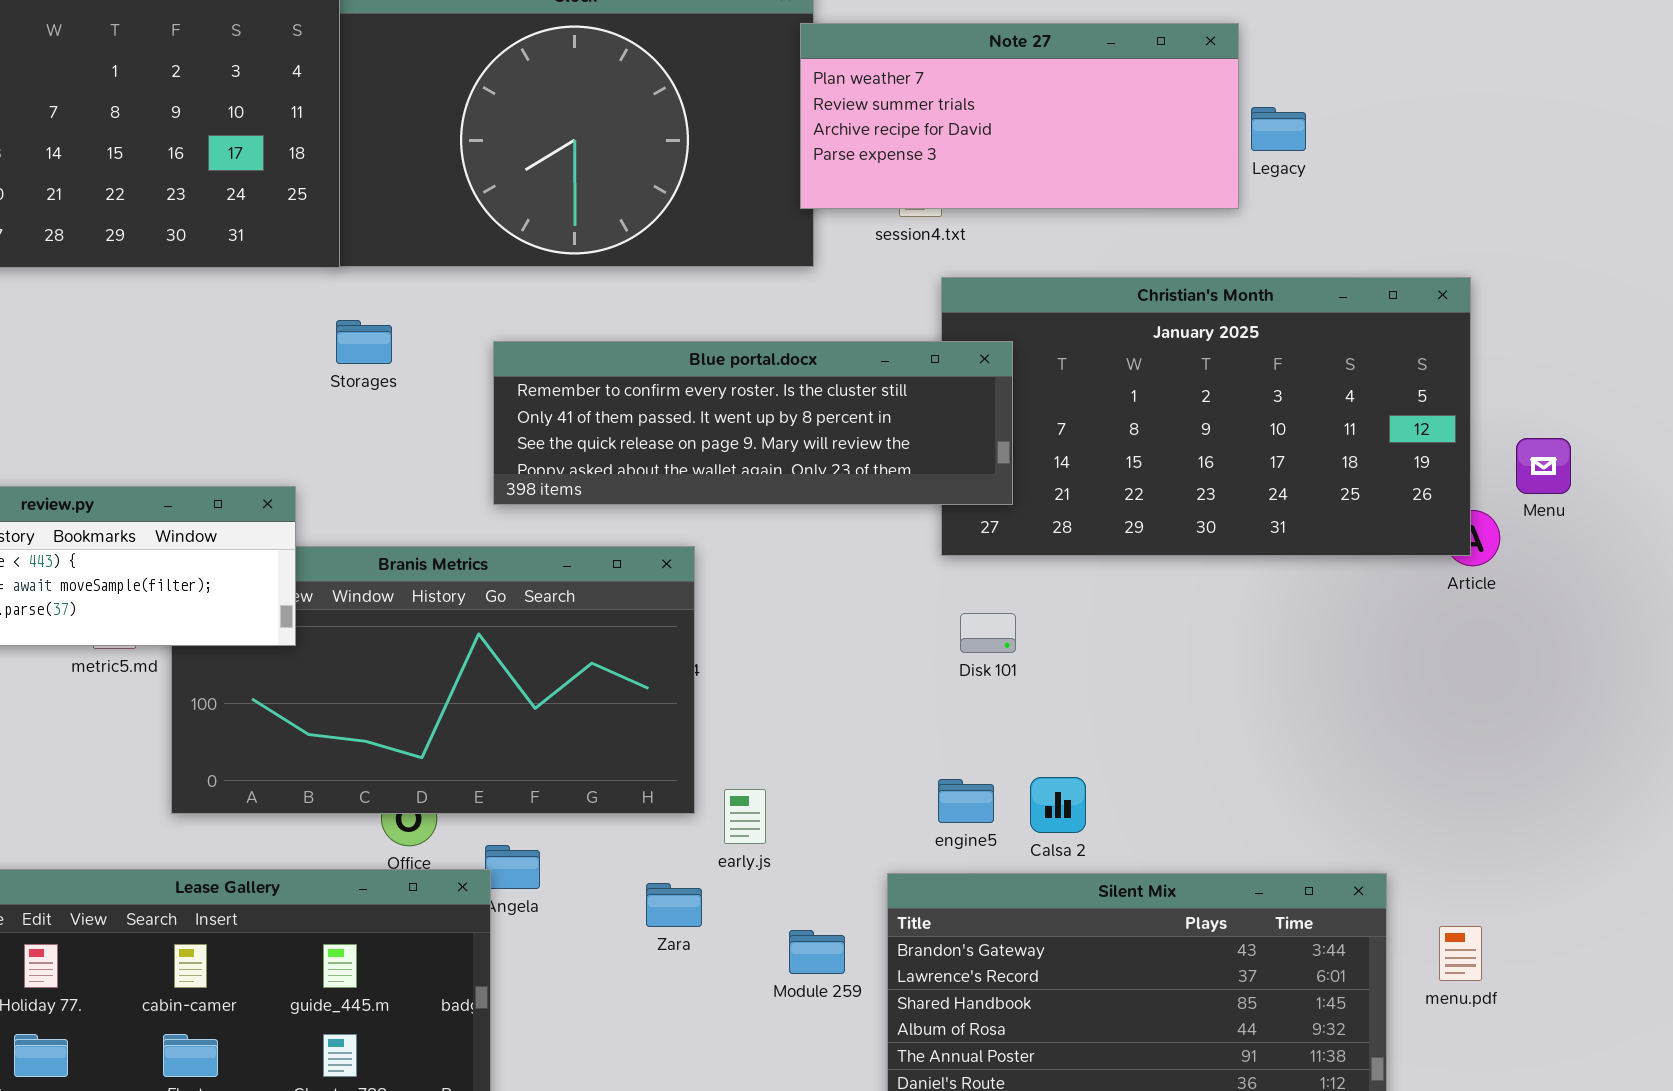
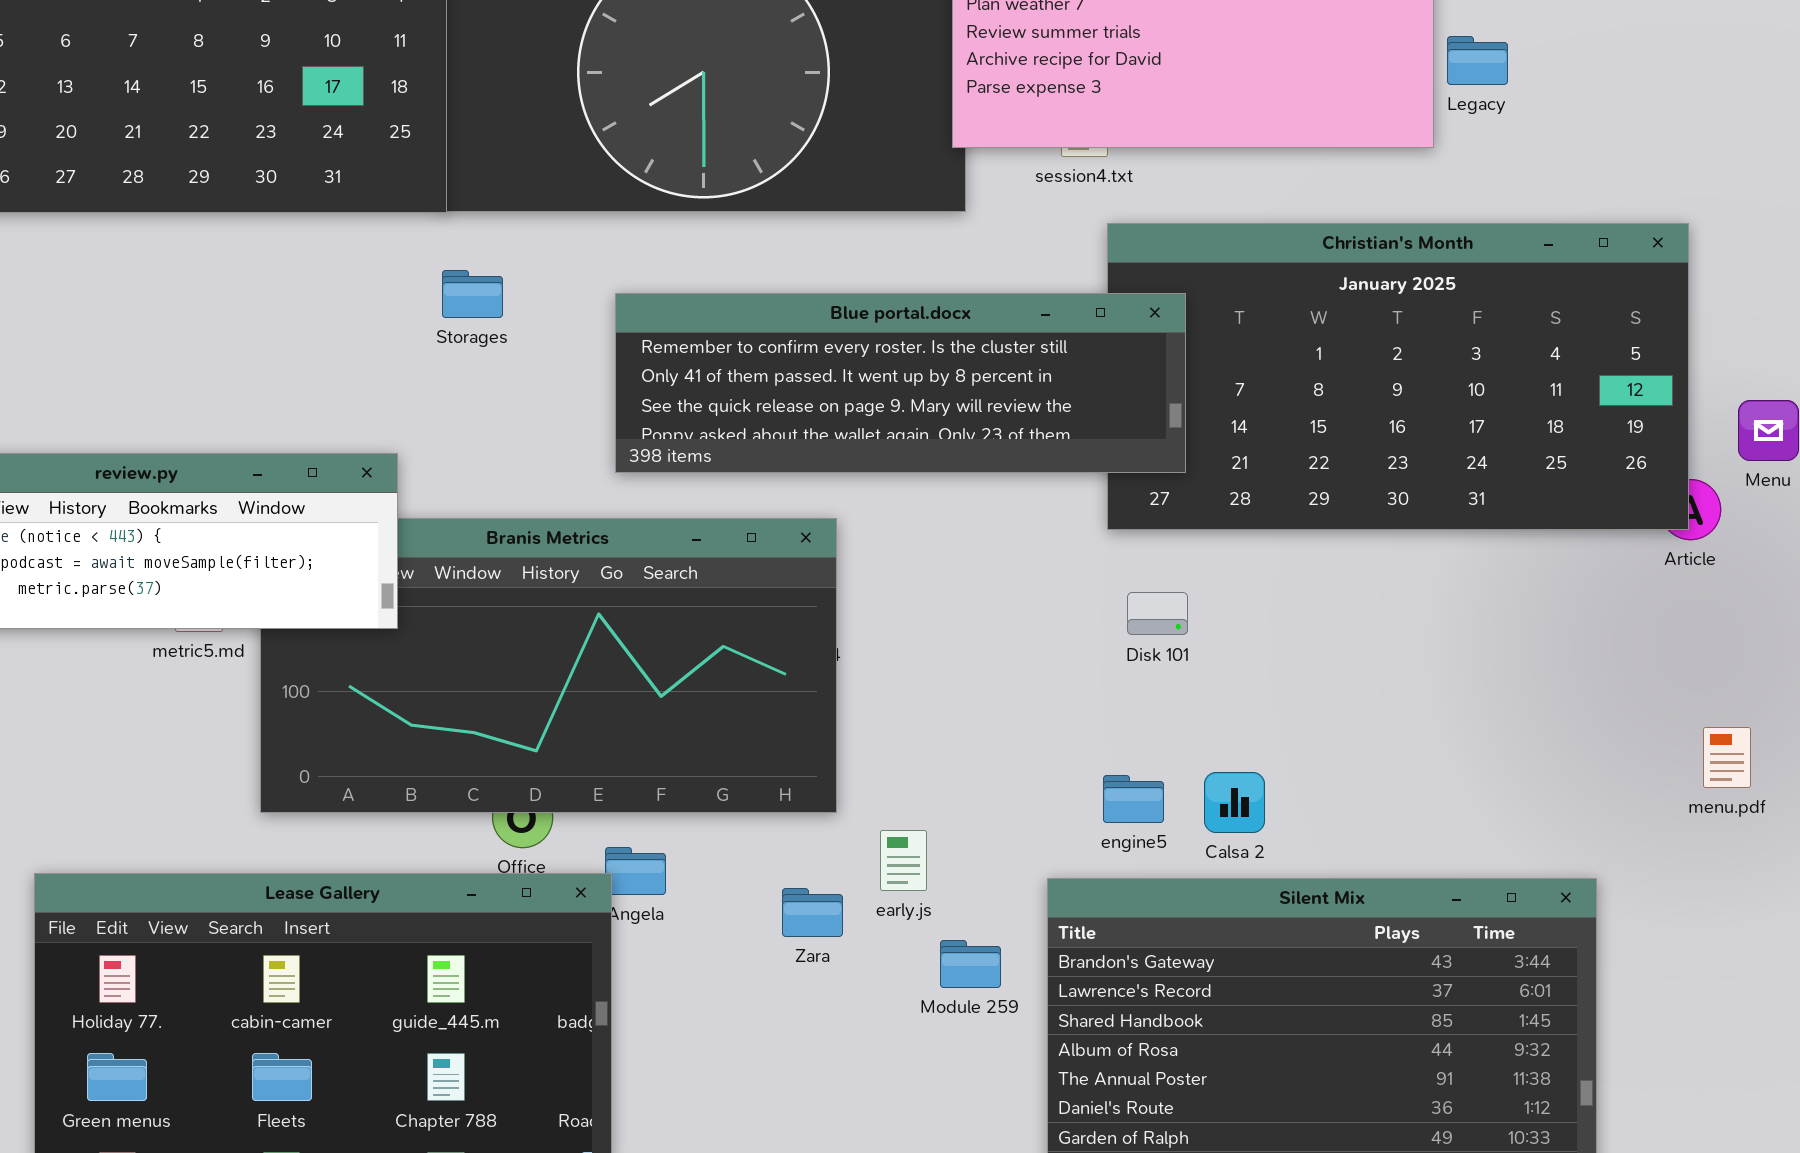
early.js: [724,789,766,844] -> [880,830,927,891], moved
menu.pdf: [1439,926,1482,981] -> [1703,727,1751,788], moved

